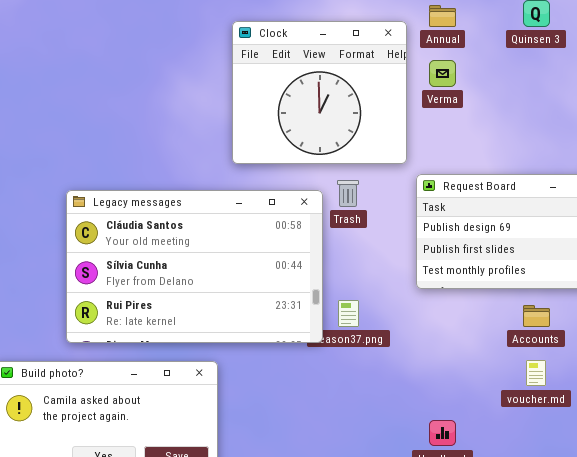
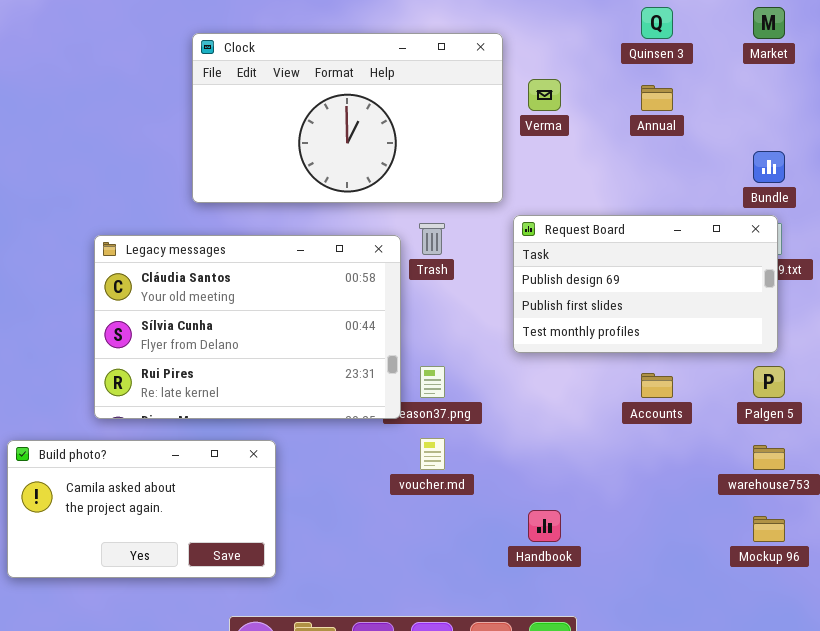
Annual: [429,5,456,27] -> [641,85,673,111], moved
Clock: [232,21,407,164] -> [192,33,503,203], resized
voucher.md: [526,360,546,386] -> [420,438,445,470], moved

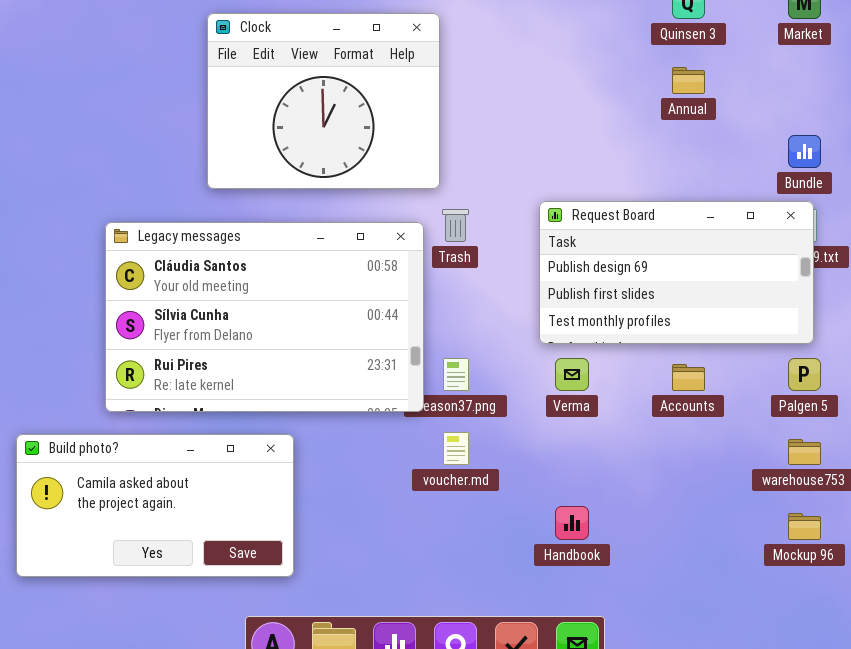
Clock: [192,33,503,203] -> [207,13,440,189], resized
Verma: [528,79,561,111] -> [555,358,589,391], moved

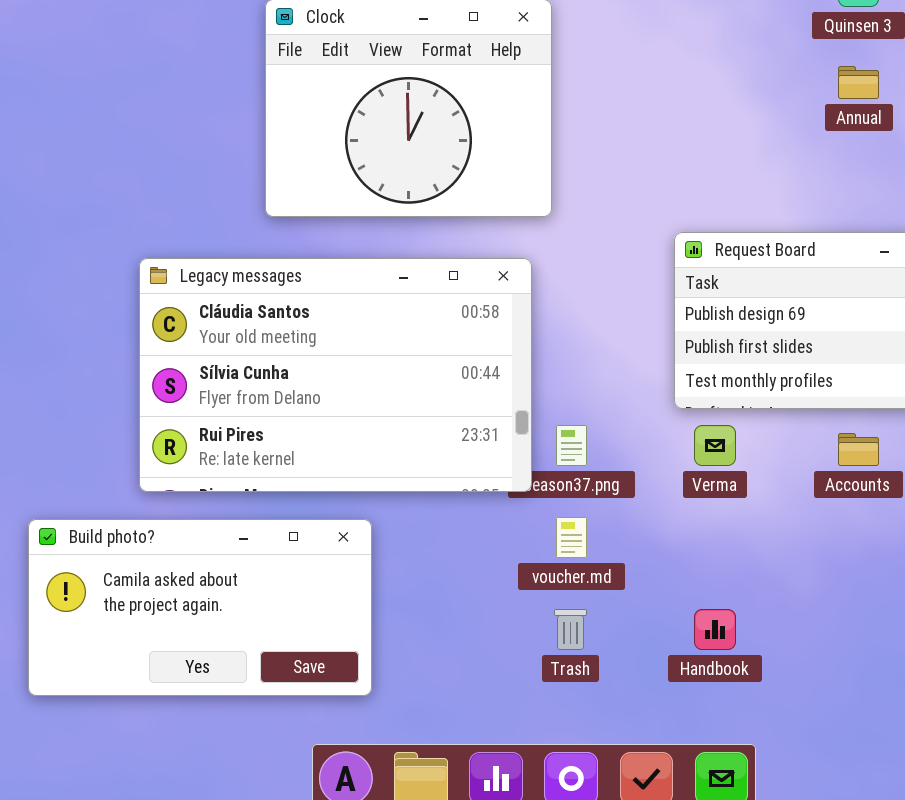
Trash: [442,209,469,242] -> [554,609,587,650], moved

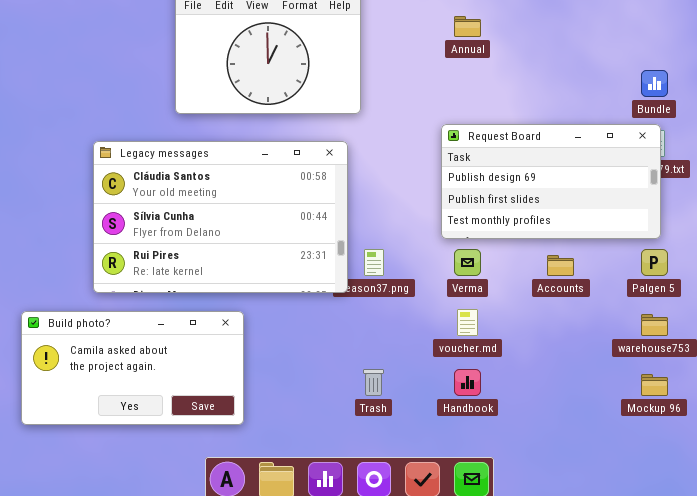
Annual: [838,66,879,99] -> [454,16,481,37], moved
voucher.md: [556,517,587,558] -> [457,309,478,336], moved

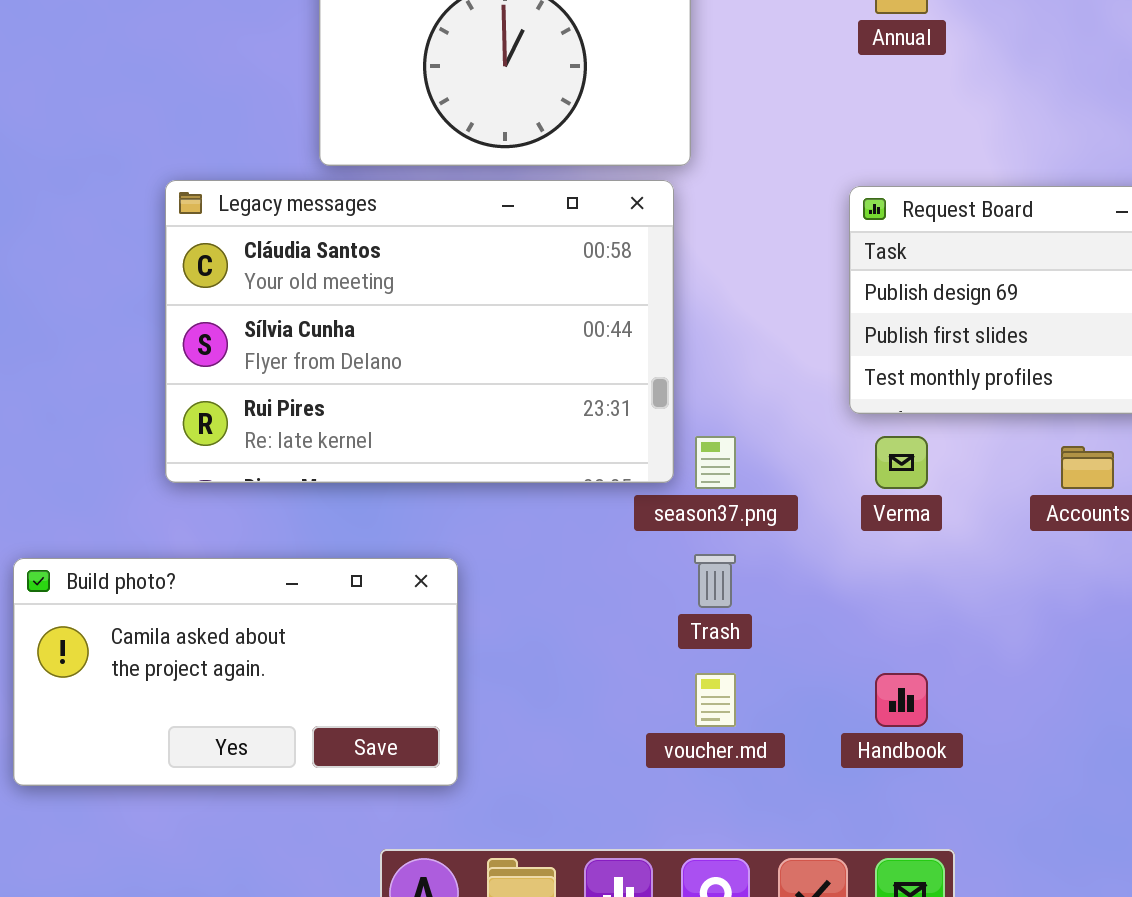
Legacy messages: [93,141,348,293] -> [165,180,674,483], moved
voucher.md: [457,309,478,336] -> [695,673,736,727], moved
Trash: [363,369,384,396] -> [694,554,736,608], moved

